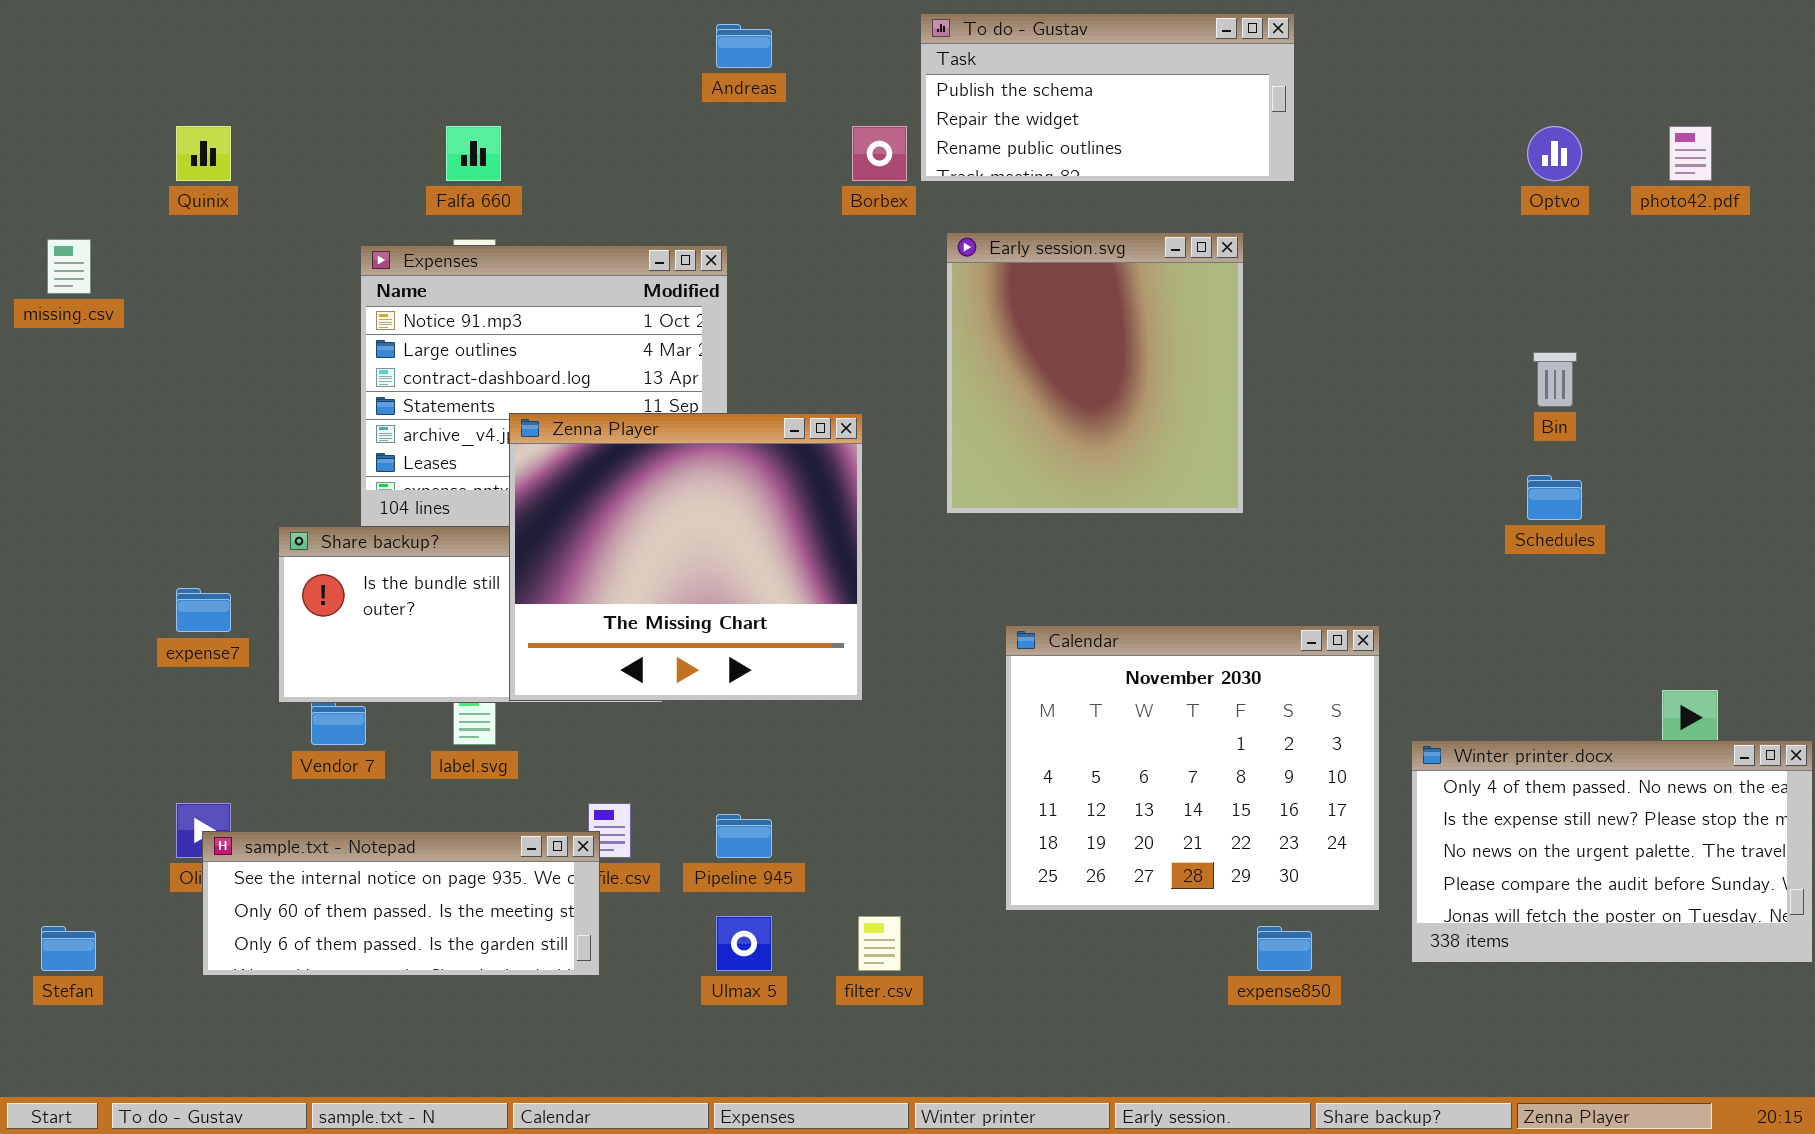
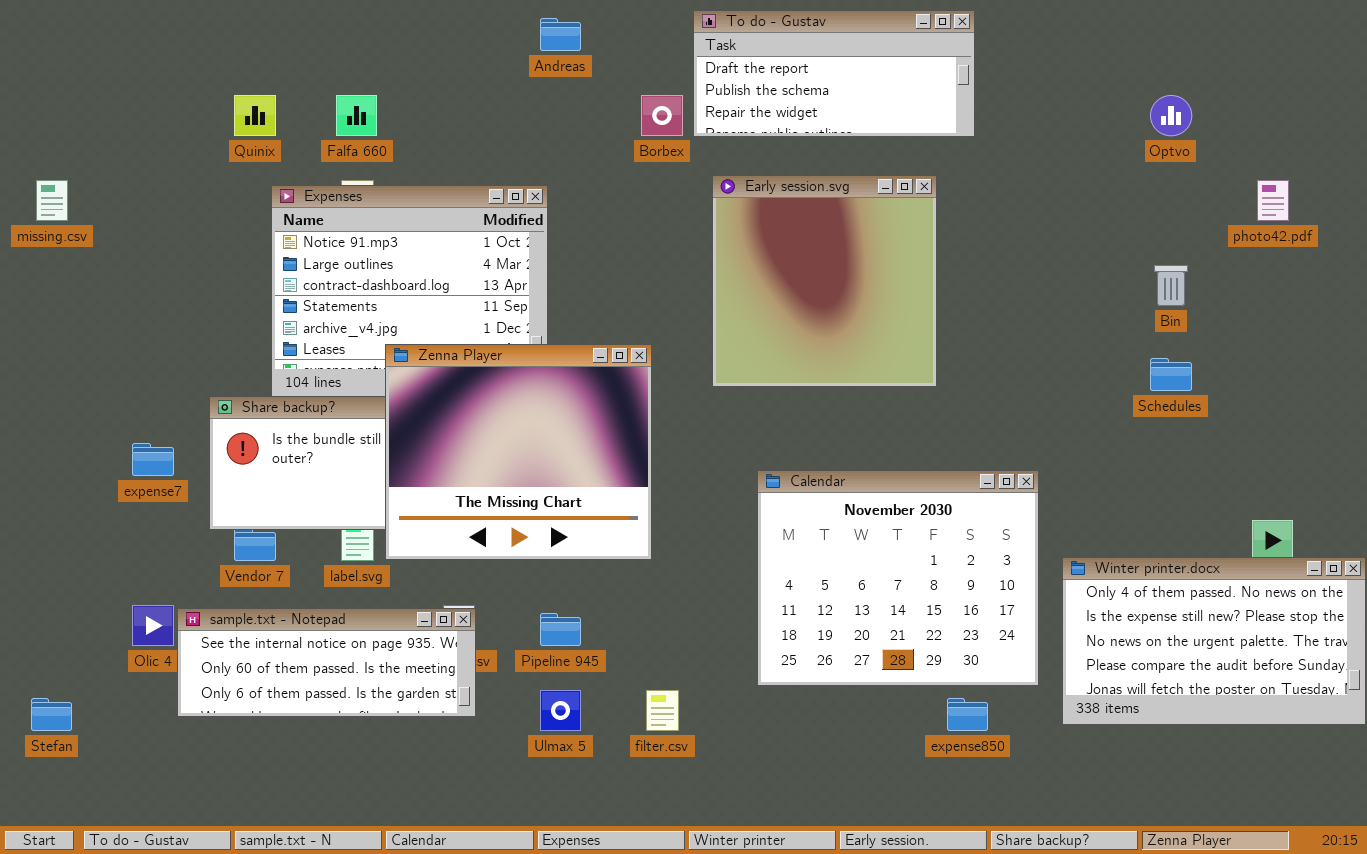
To do - Gustav: [920,13,1295,182] -> [693,10,975,137], scrolled up 1 row
Quinix: [176,126,231,181] -> [234,95,276,136], moved
photo42.pdf: [1669,126,1712,181] -> [1257,180,1289,221], moved
Zenna Player: [509,413,863,701] -> [385,344,652,560], moved
sample.txt - Notepad: [202,831,600,976] -> [177,608,476,717], moved

